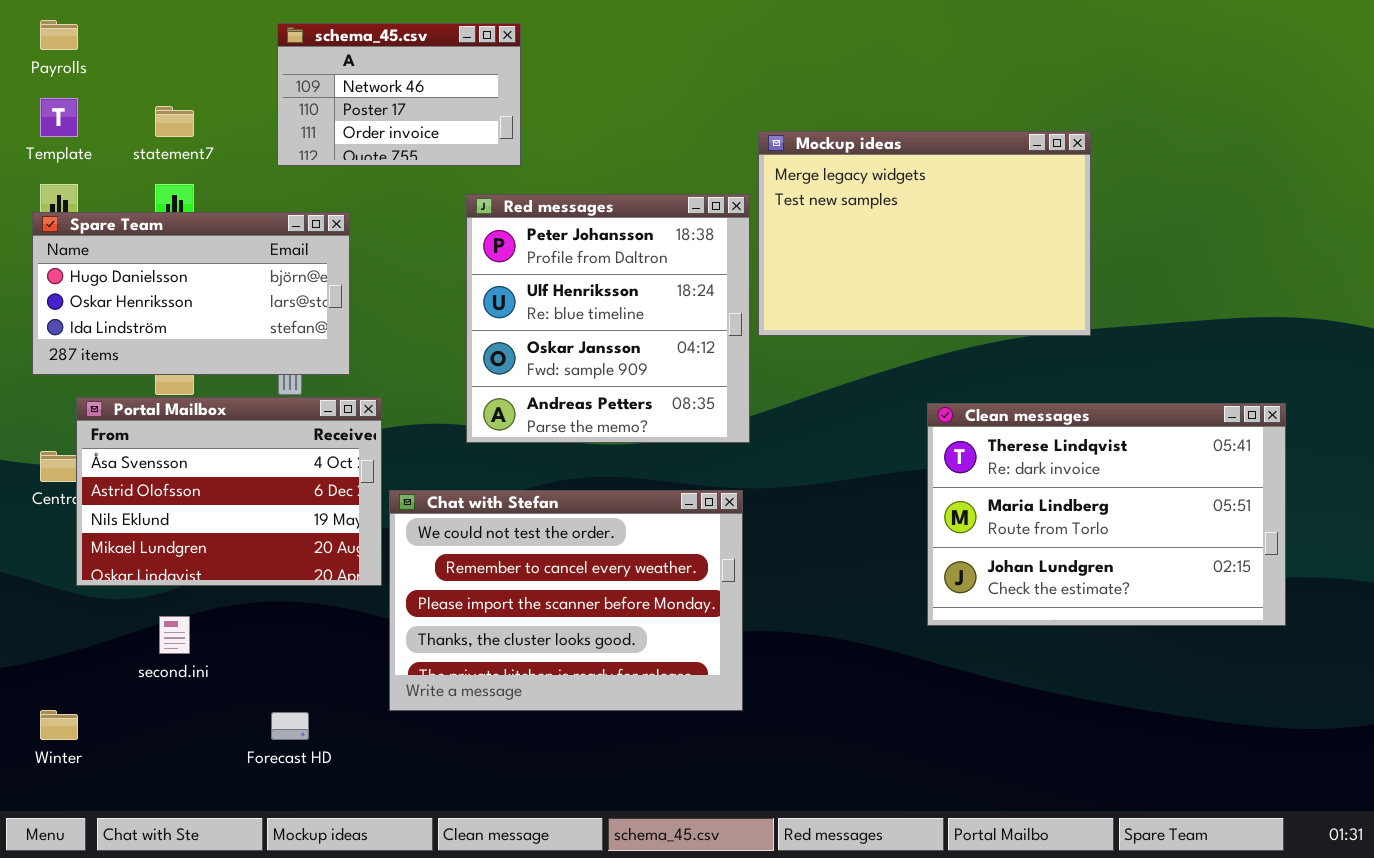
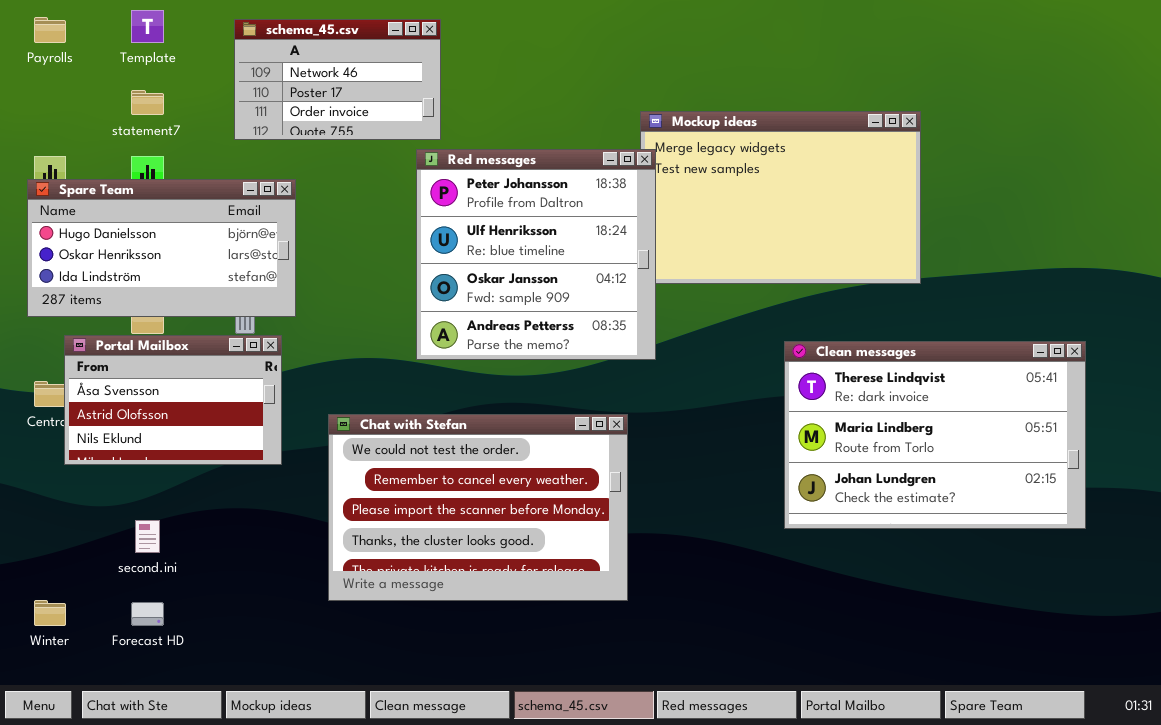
Template: [40,98,78,137] -> [131,10,164,43], moved
Red messages: [466,194,750,443] -> [416,149,656,360], moved
Portal Mailbox: [76,397,382,586] -> [64,335,282,465], resized
Forecast HD: [271,712,309,740] -> [131,602,164,626], moved

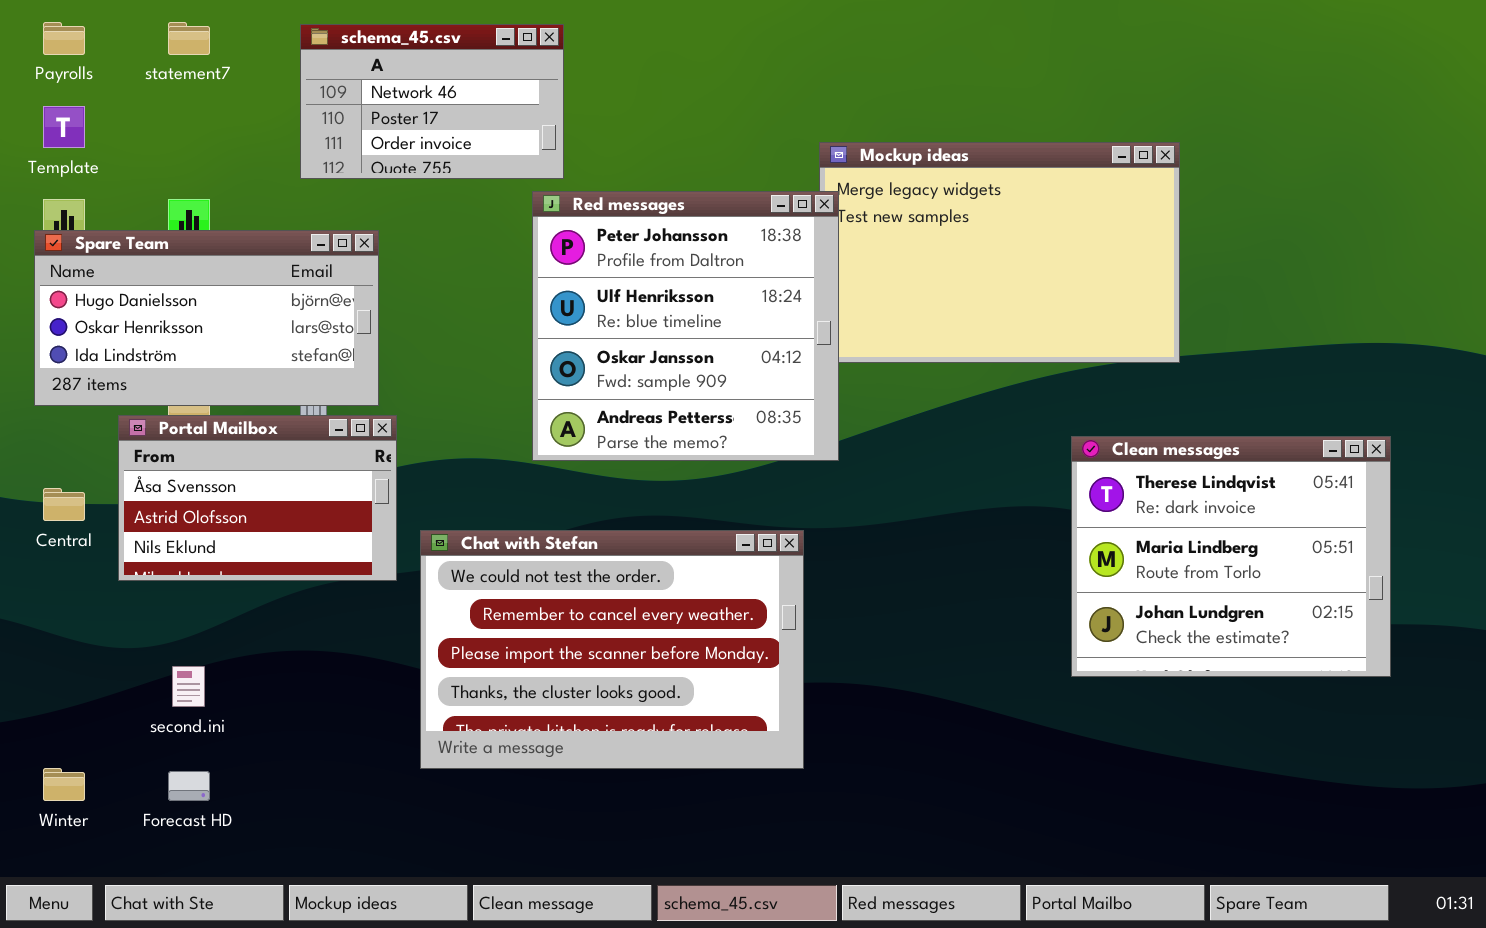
Template: [131,10,164,43] -> [43,106,85,148], moved
statement7: [131,90,164,115] -> [168,22,210,55], moved
Portal Mailbox: [64,335,282,465] -> [118,415,397,581], moved
Clean messages: [784,341,1086,529] -> [1071,436,1391,677], resized

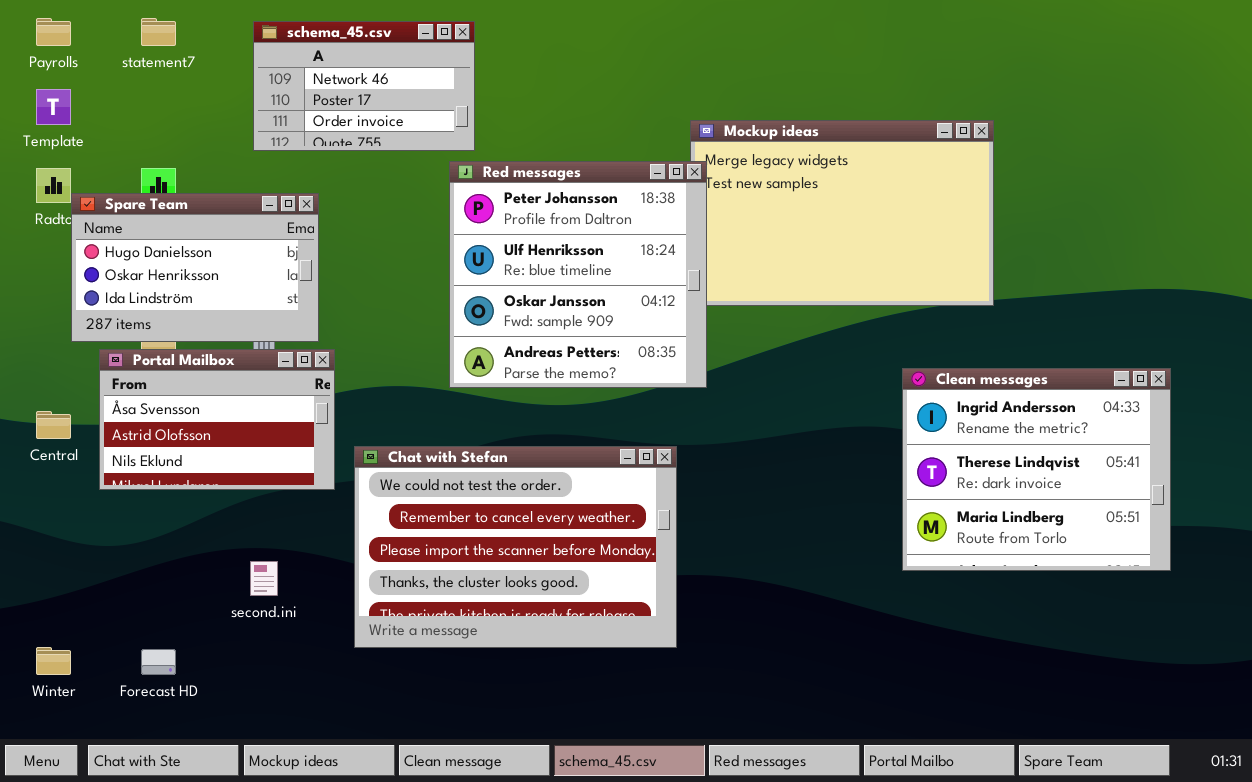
Spare Team: [34,230,379,406] -> [71,193,319,342], resized
Clean messages: [1071,436,1391,677] -> [902,368,1171,571], scrolled up 1 row
second.ini: [172,666,205,707] -> [250,561,278,596], moved

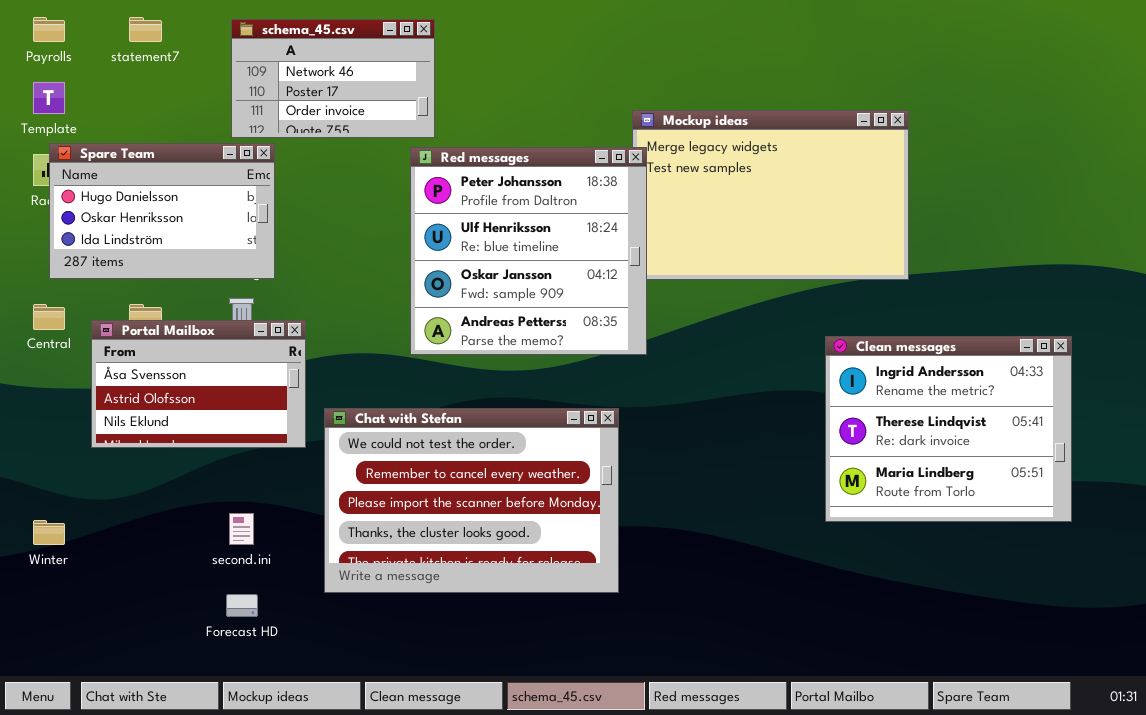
Spare Team: [71,193,319,342] -> [49,143,275,279], moved
Central: [36,411,71,439] -> [33,304,65,330], moved
Winter: [36,647,71,675] -> [33,520,65,545], moved
Forecast HD: [141,649,176,675] -> [226,594,258,617], moved

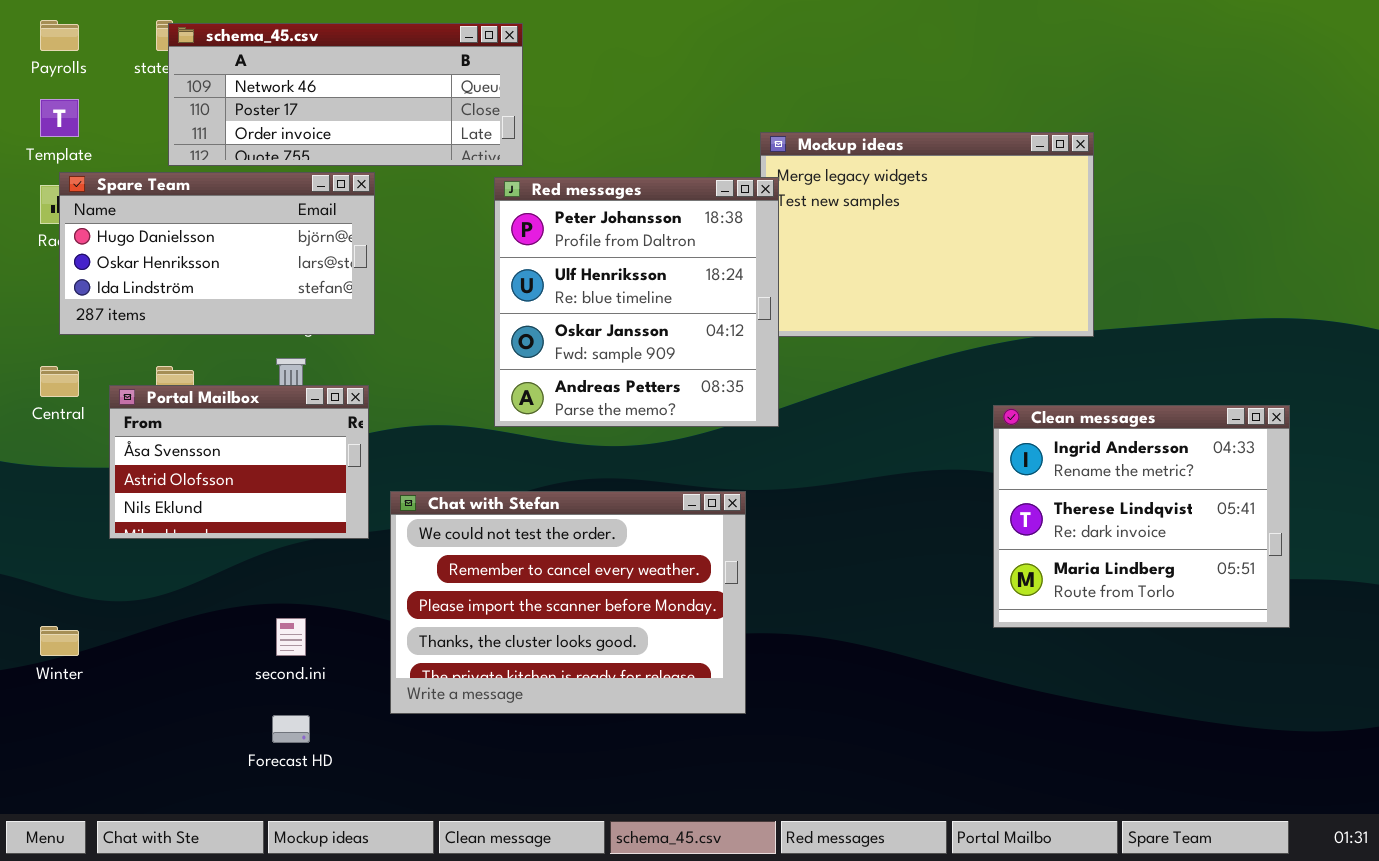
schema_45.csv: [231,19,435,138] -> [168,23,523,166], resized
Spare Team: [49,143,275,279] -> [59,172,375,335], resized

